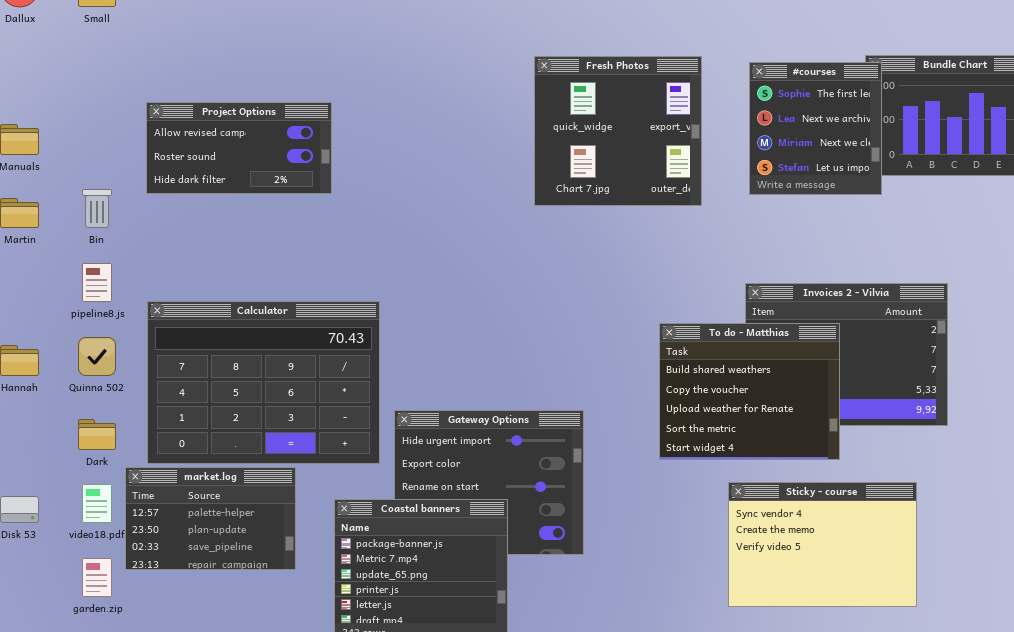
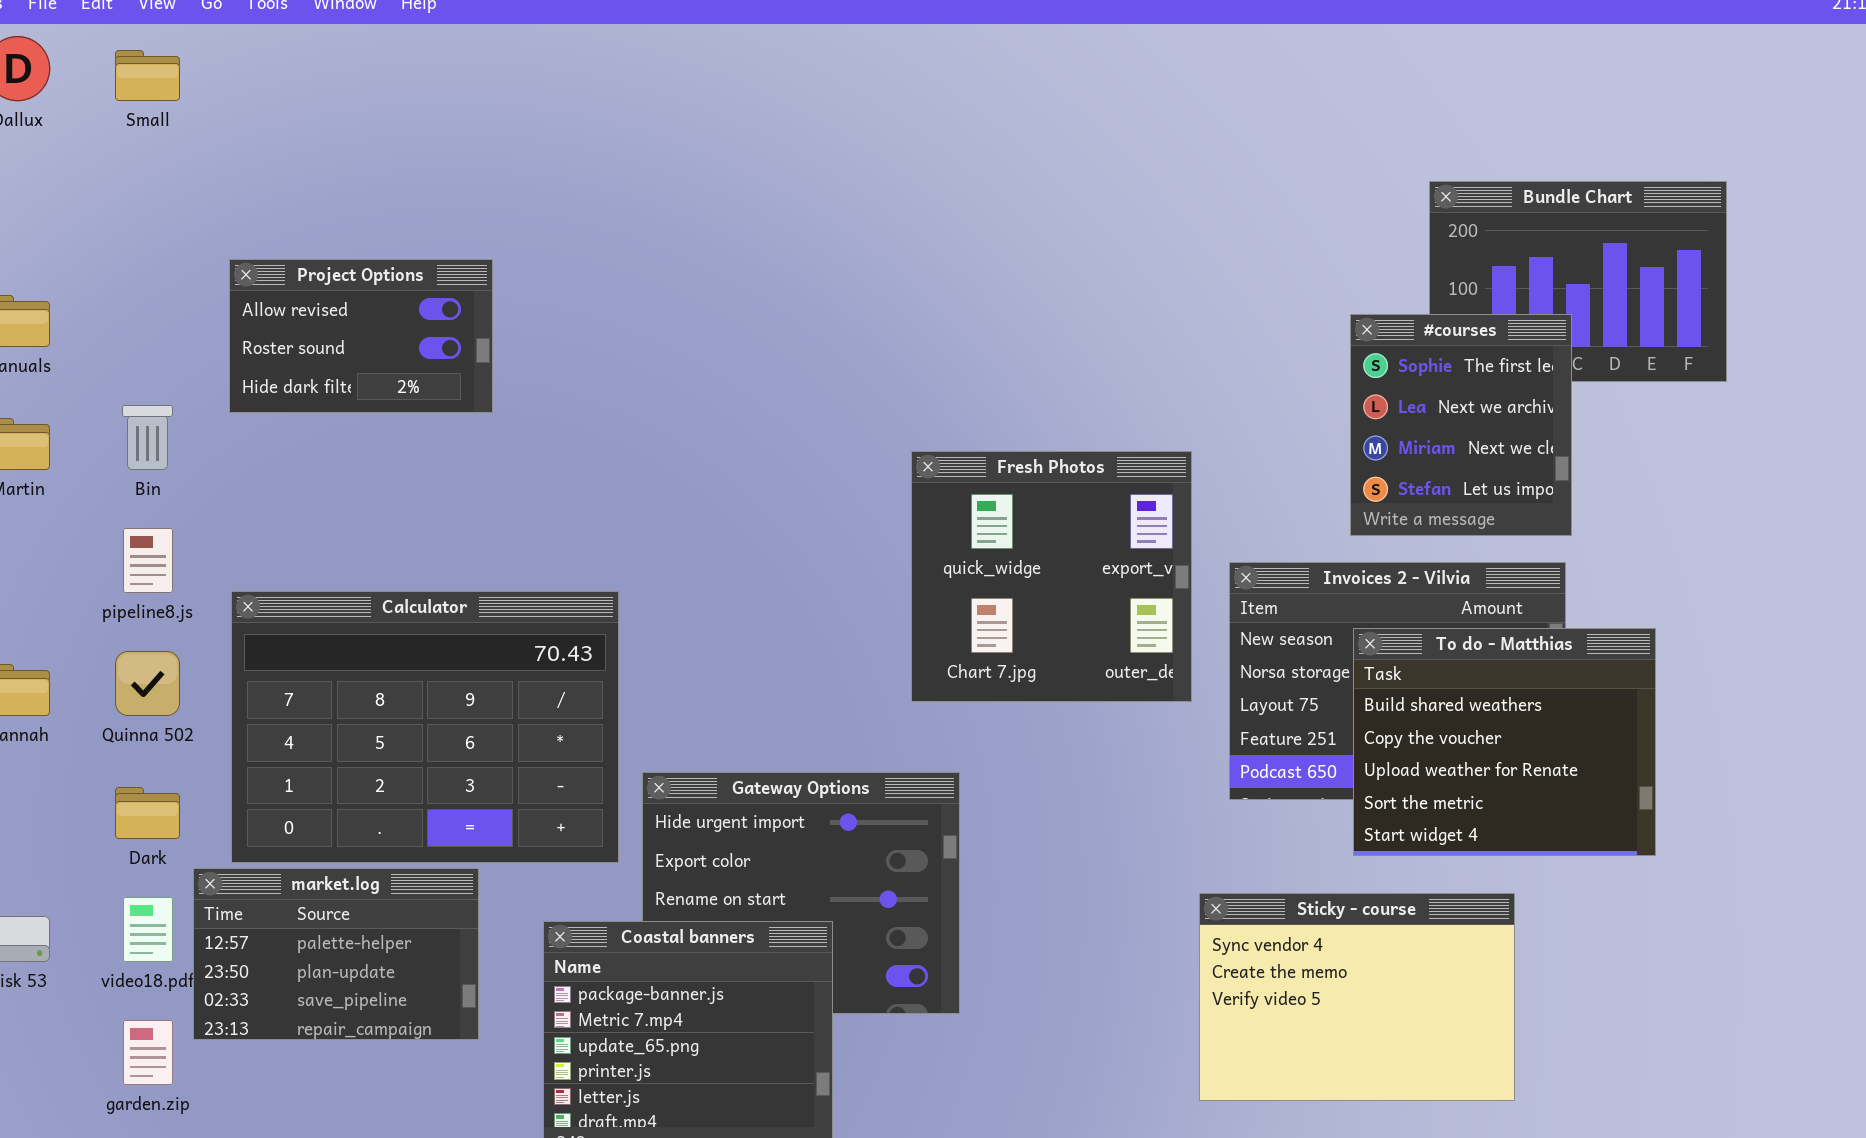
Fresh Photos: [534,56,702,206] -> [911,451,1192,702], moved
#courses: [749,62,882,195] -> [1350,314,1572,536], moved
Project Options: [146,102,332,194] -> [229,259,493,413], resized
To do - Matthias: [659,323,840,460] -> [1353,628,1656,856], moved

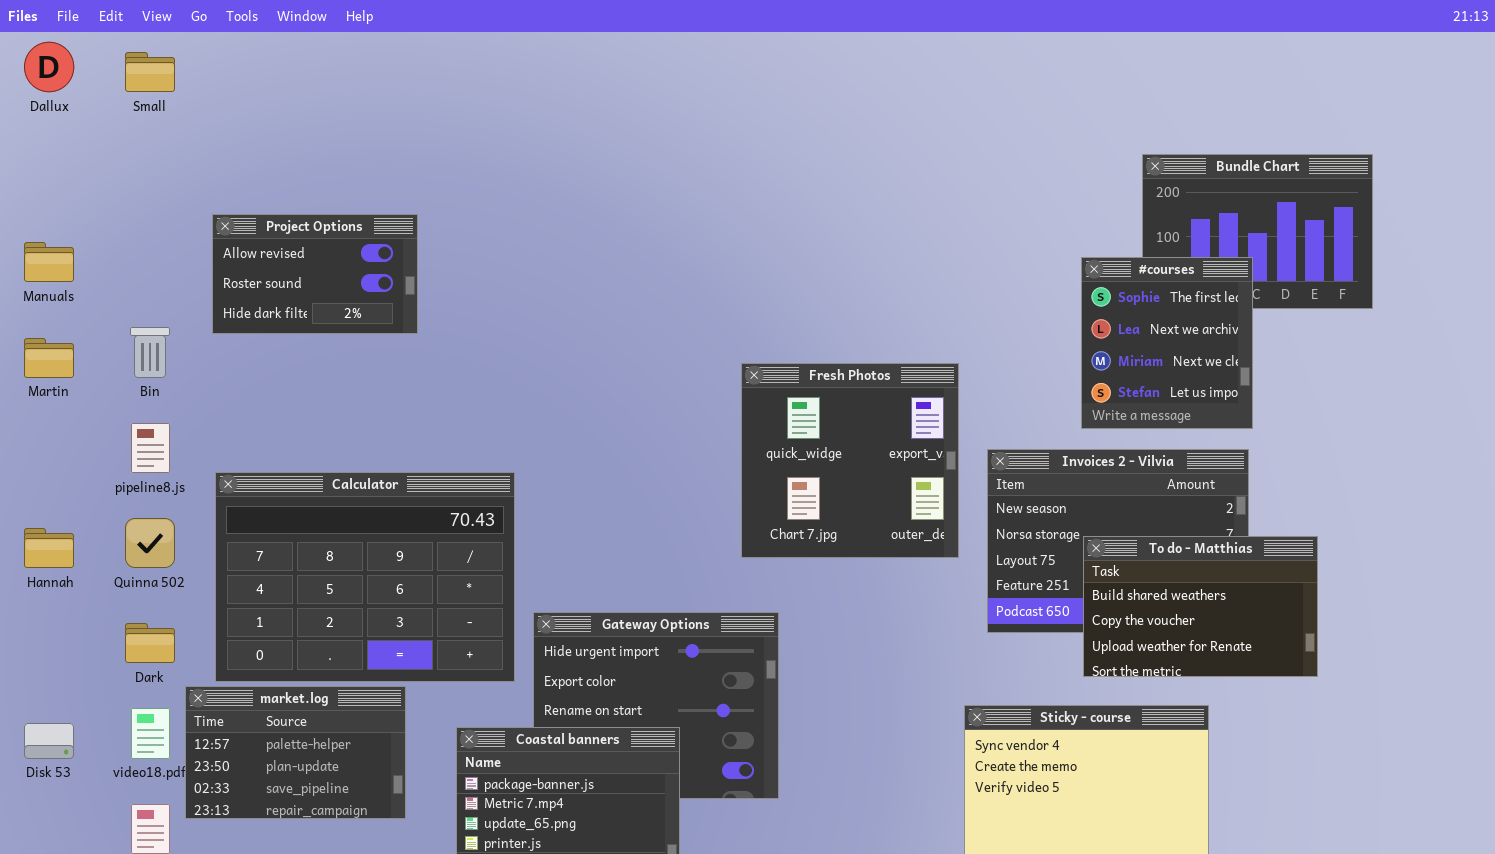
To do - Matthias: [1353,628,1656,856] -> [1083,536,1318,677], resized

